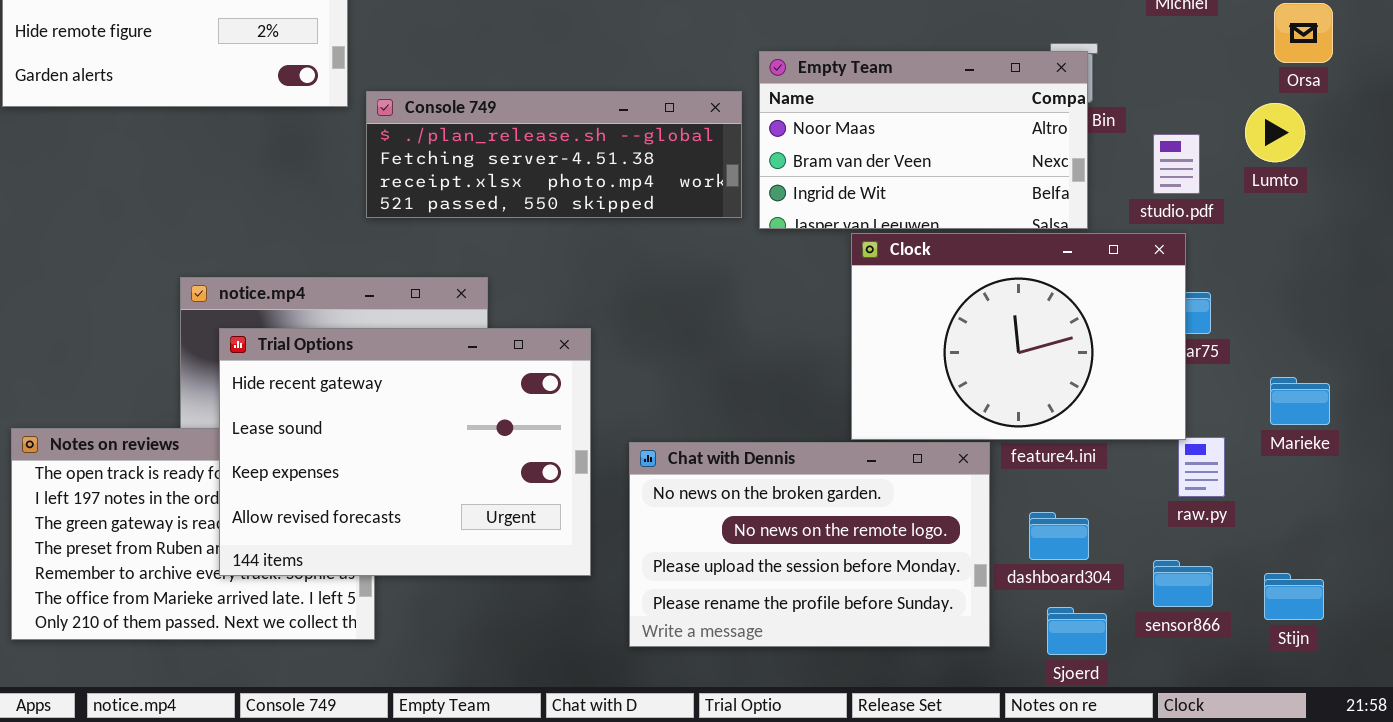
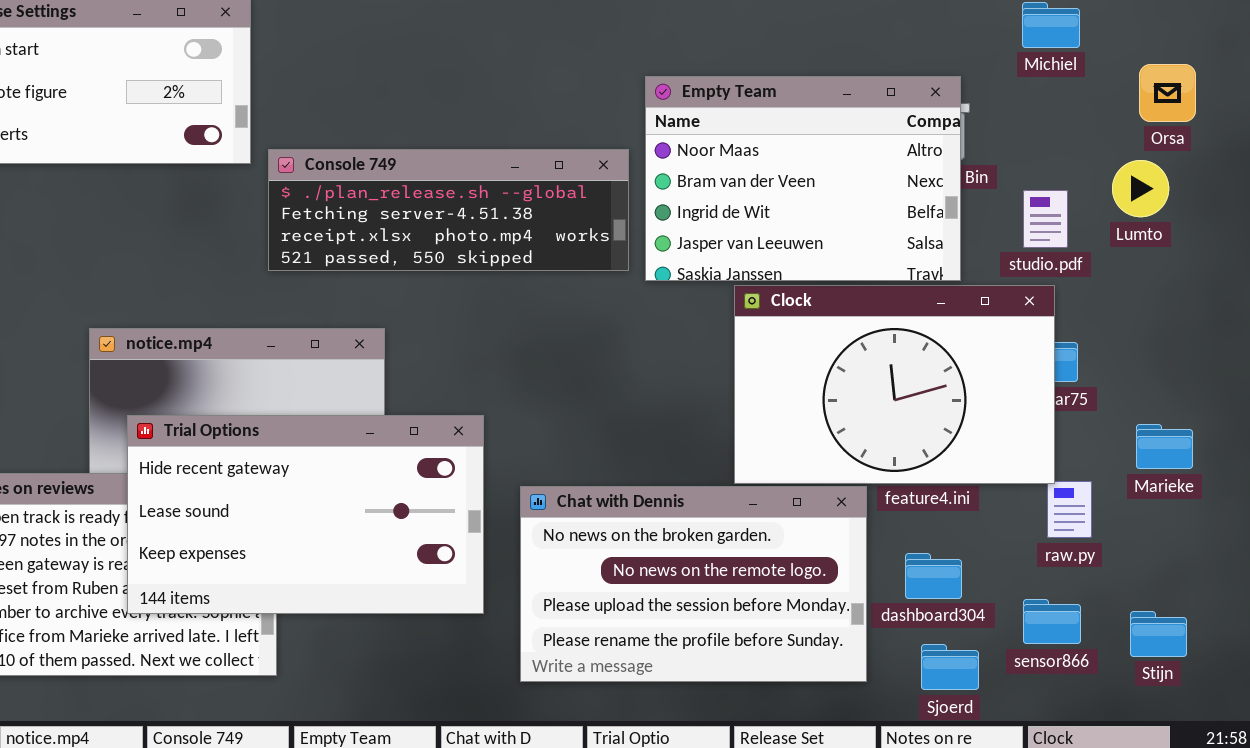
Empty Team: [759,51,1088,229] -> [645,76,961,281], resized
Trial Options: [219,328,591,576] -> [127,415,484,614], resized

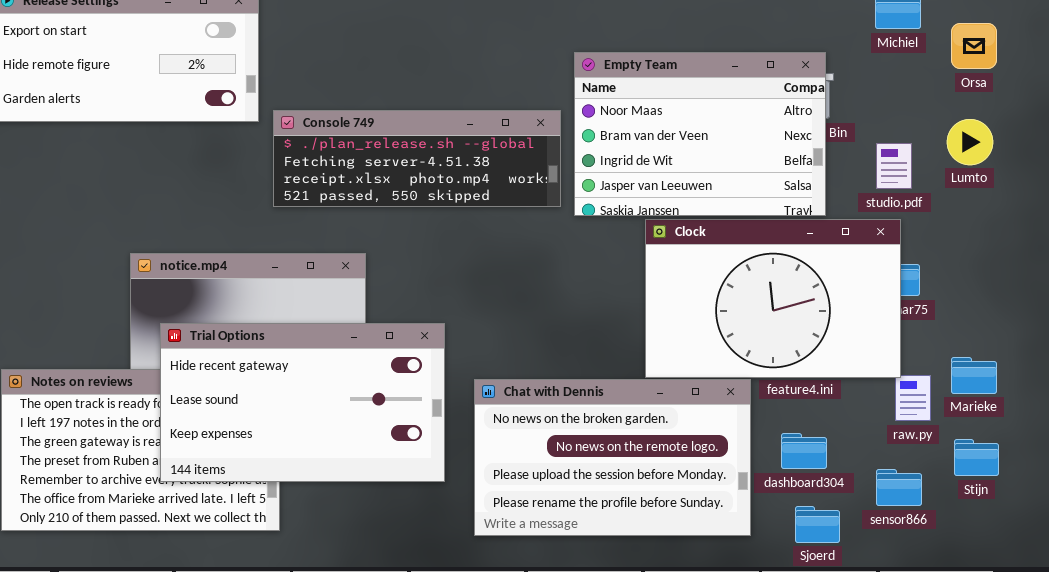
Orsa: [1139,64,1196,122] -> [951,23,997,69], moved
Marieke: [1136,424,1193,469] -> [951,357,997,394], moved
Stijn: [1130,611,1187,657] -> [954,439,999,476], moved

